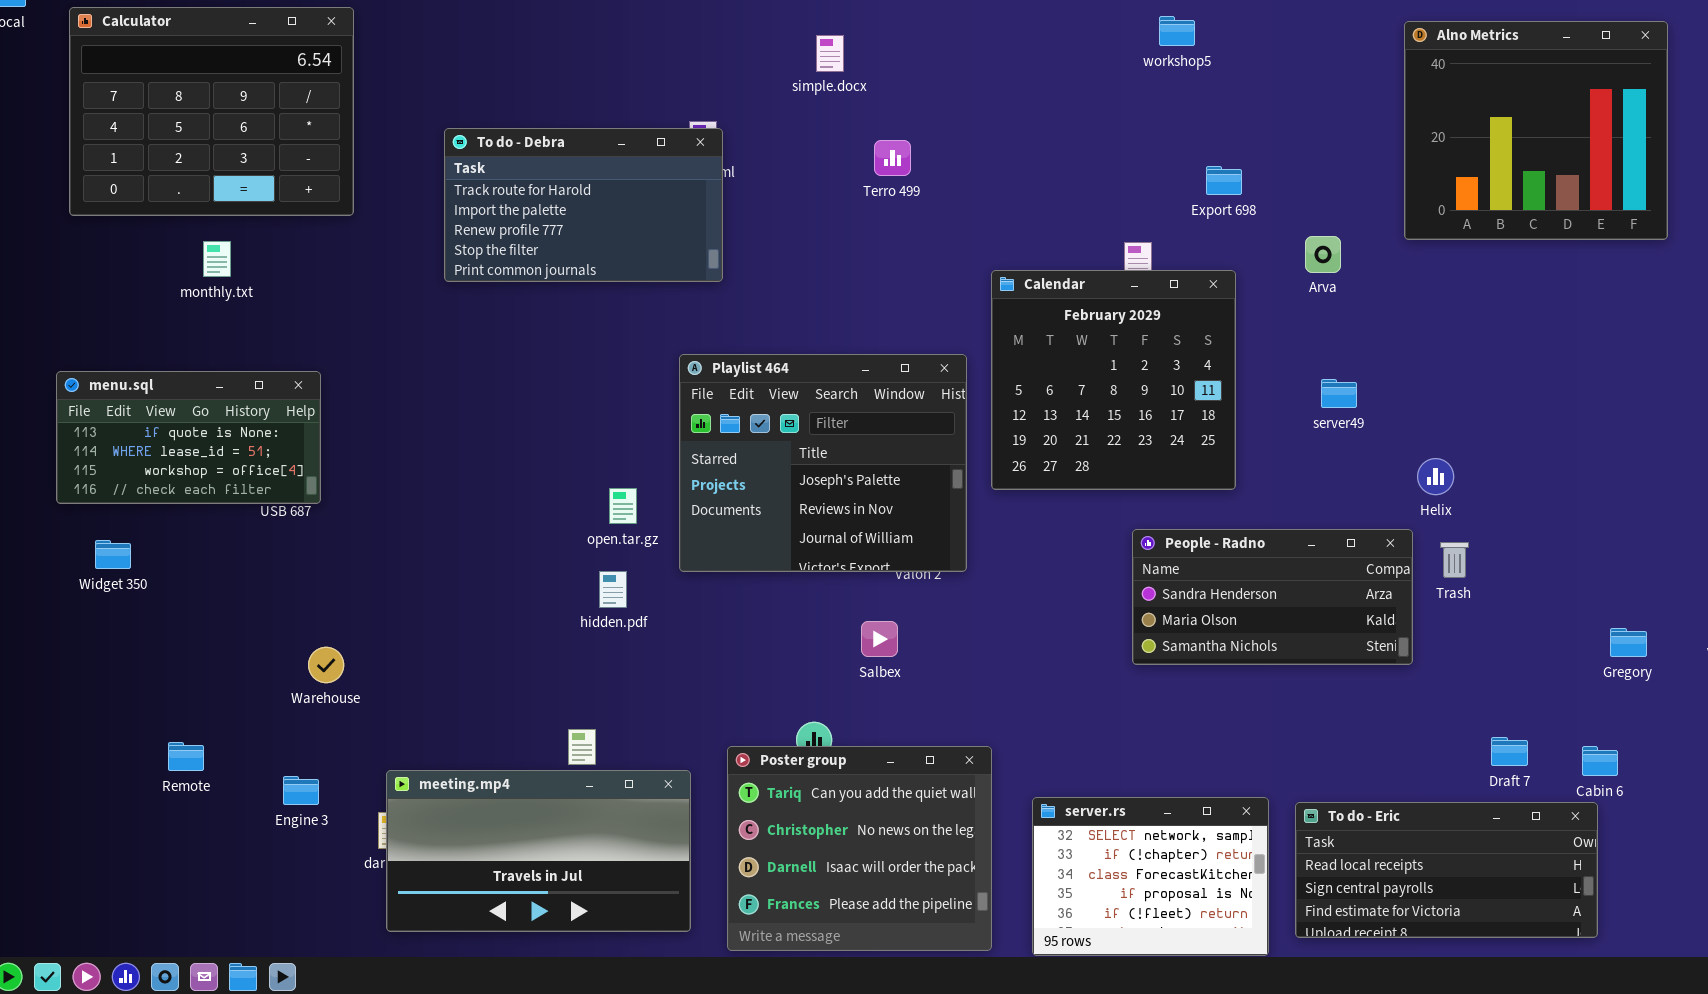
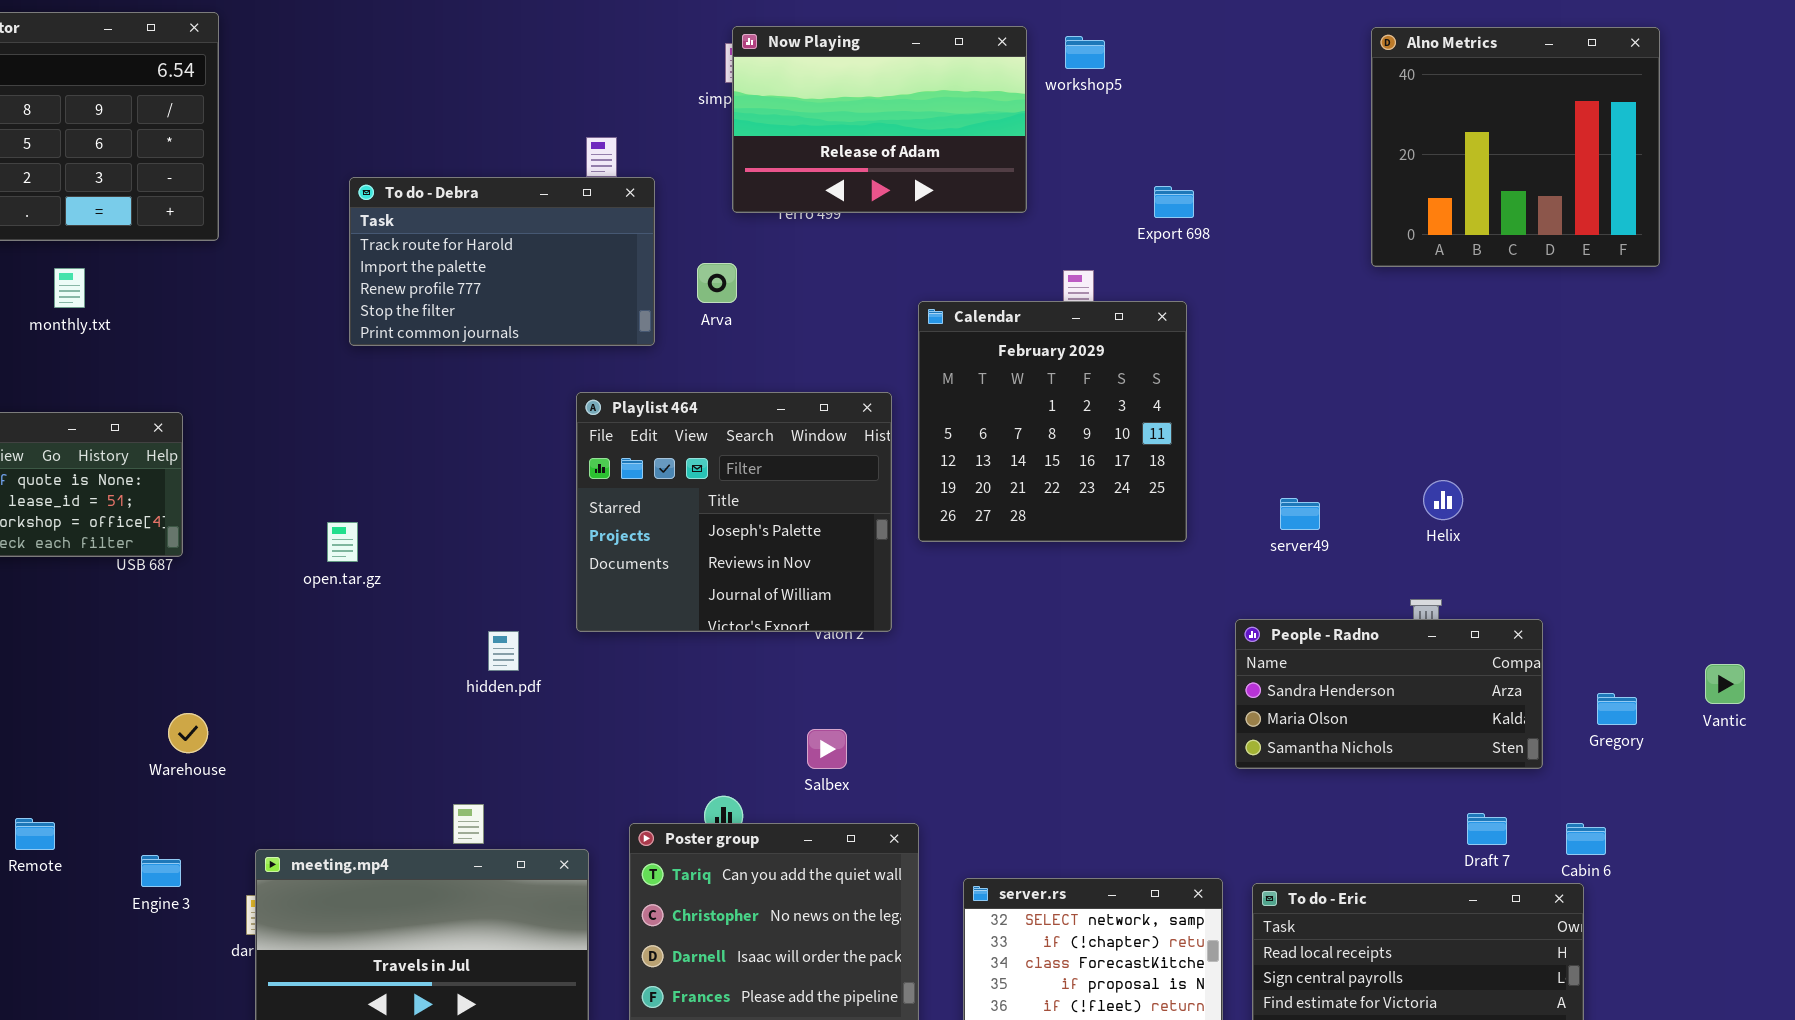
workshop5: [1159,16,1195,46] -> [1065,36,1105,69], moved
Now Playing: none -> [732,26,1027,213], opened
To do - Debra: [444,128,723,282] -> [349,177,655,346], moved
Arva: [1305,236,1341,273] -> [697,263,737,303], moved
server49: [1321,379,1357,408] -> [1280,498,1320,530], moved
Helix: [1417,458,1454,495] -> [1423,480,1463,520], moved
open.tar.gz: [609,488,637,524] -> [327,522,358,562], moved
People - Radno: [1132,529,1413,665] -> [1235,619,1543,769], moved
Salbex: [861,621,898,657] -> [807,729,847,769], moved

